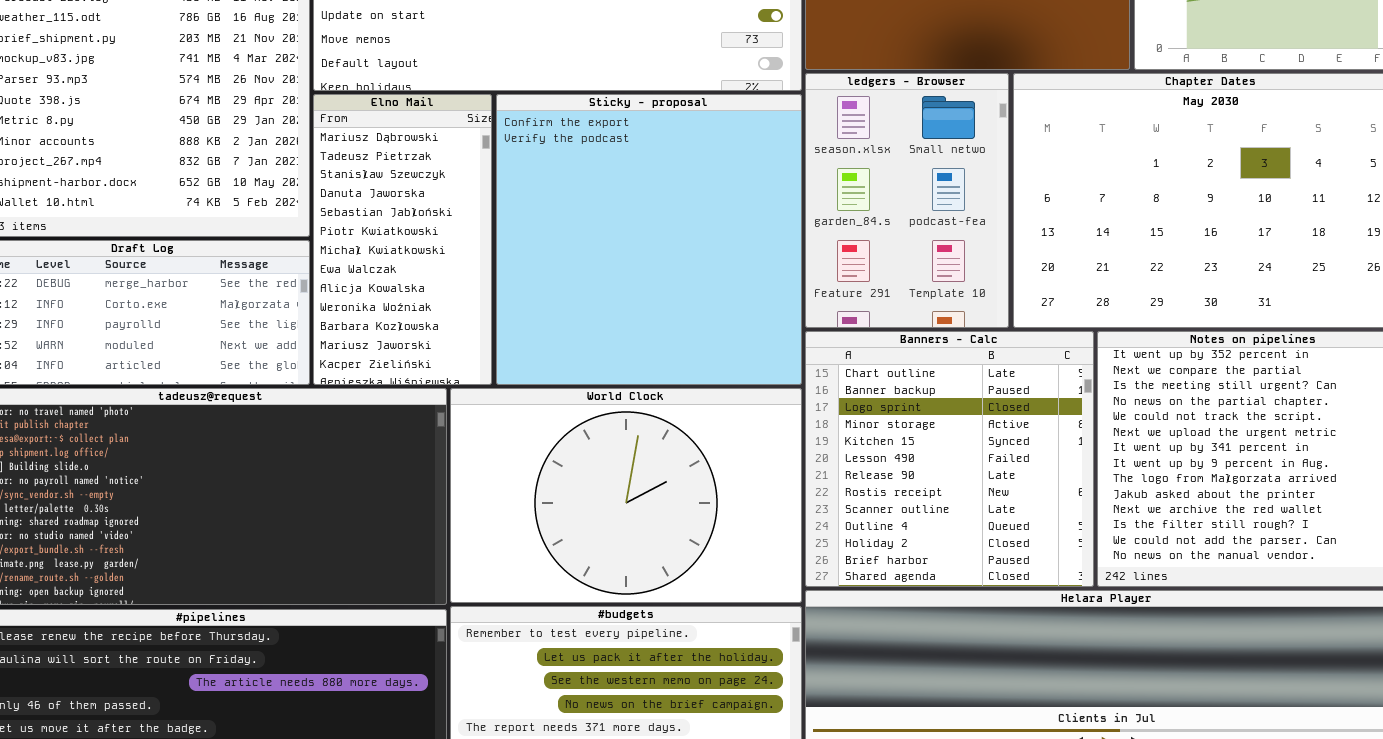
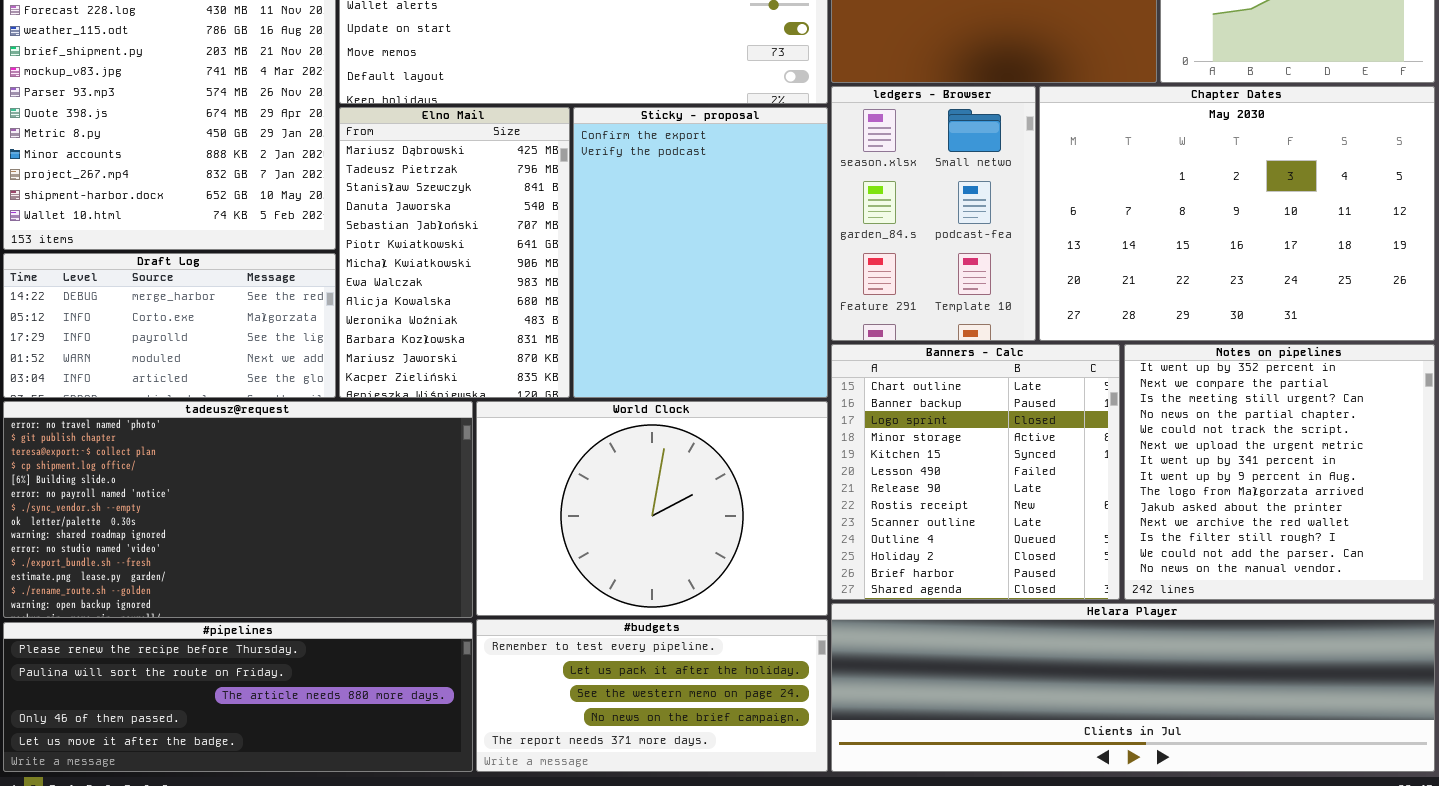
Elno Mail: [313,94,492,385] -> [339,107,570,398], resized
Sticky - proposal: [496,94,802,385] -> [573,107,828,398], resized

